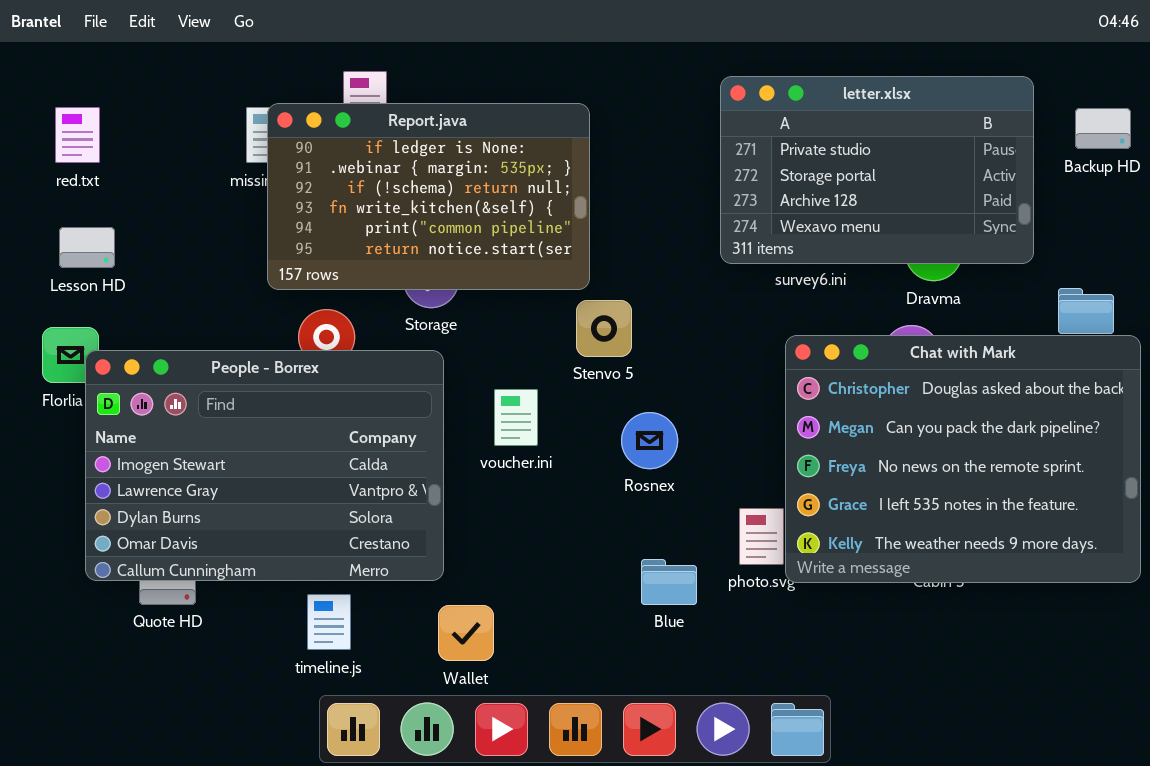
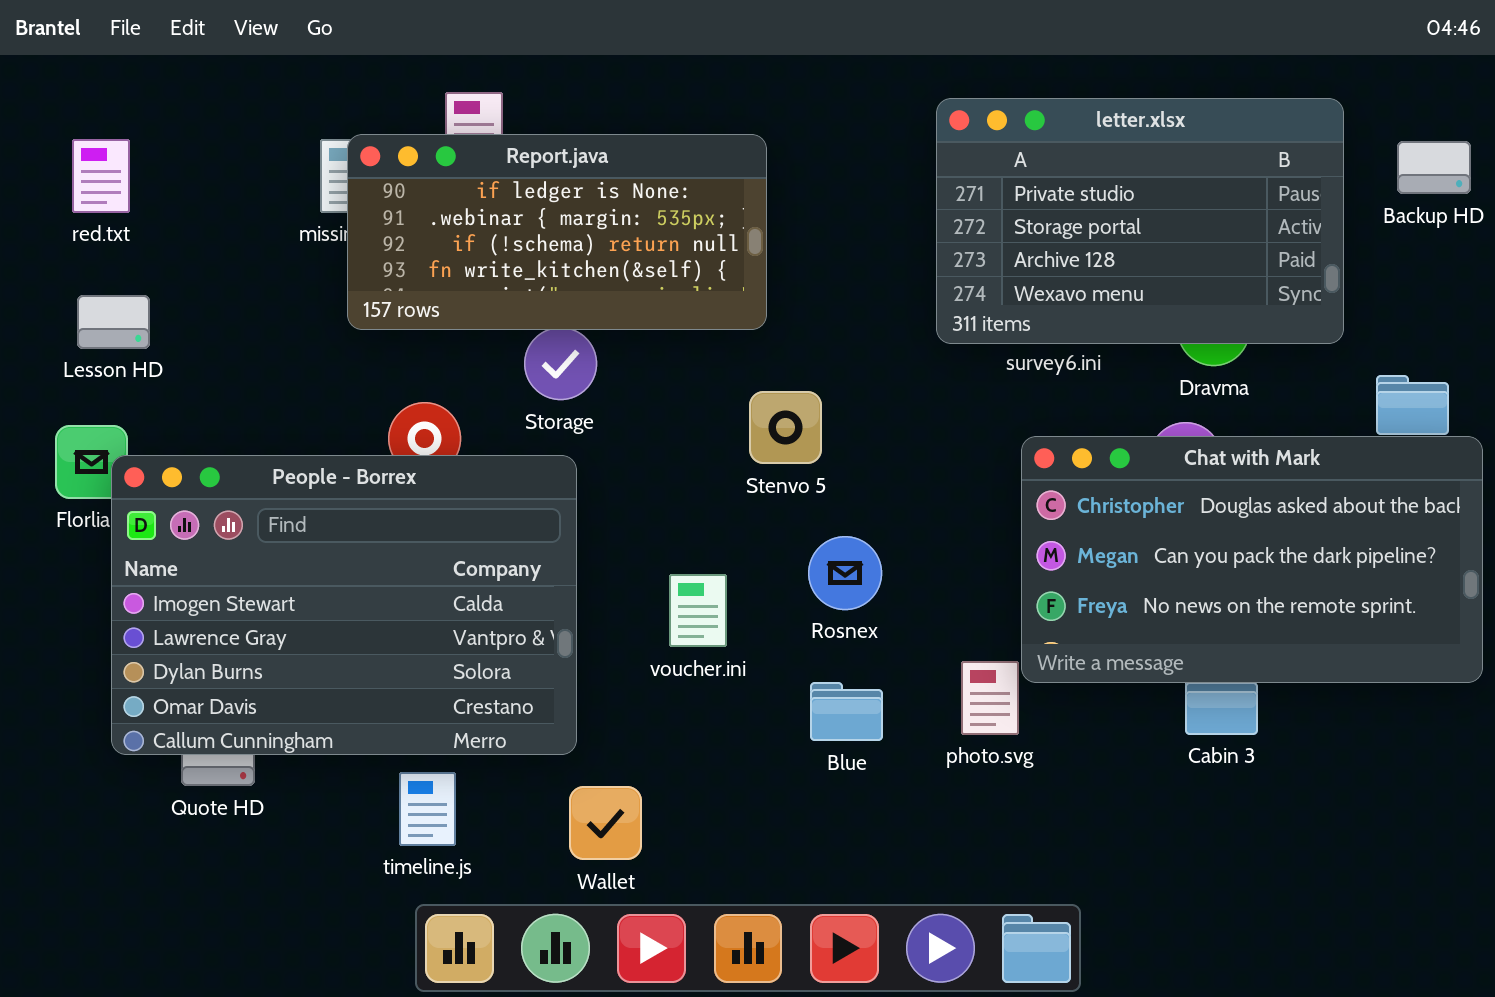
Report.java: [267,103,590,290] -> [347,134,767,330], resized
Chat with Mark: [785,335,1141,583] -> [1021,436,1483,683], resized
voucher.ini: [494,389,538,446] -> [669,574,727,647], moved
Blue: [641,559,697,605] -> [810,682,883,741], moved

